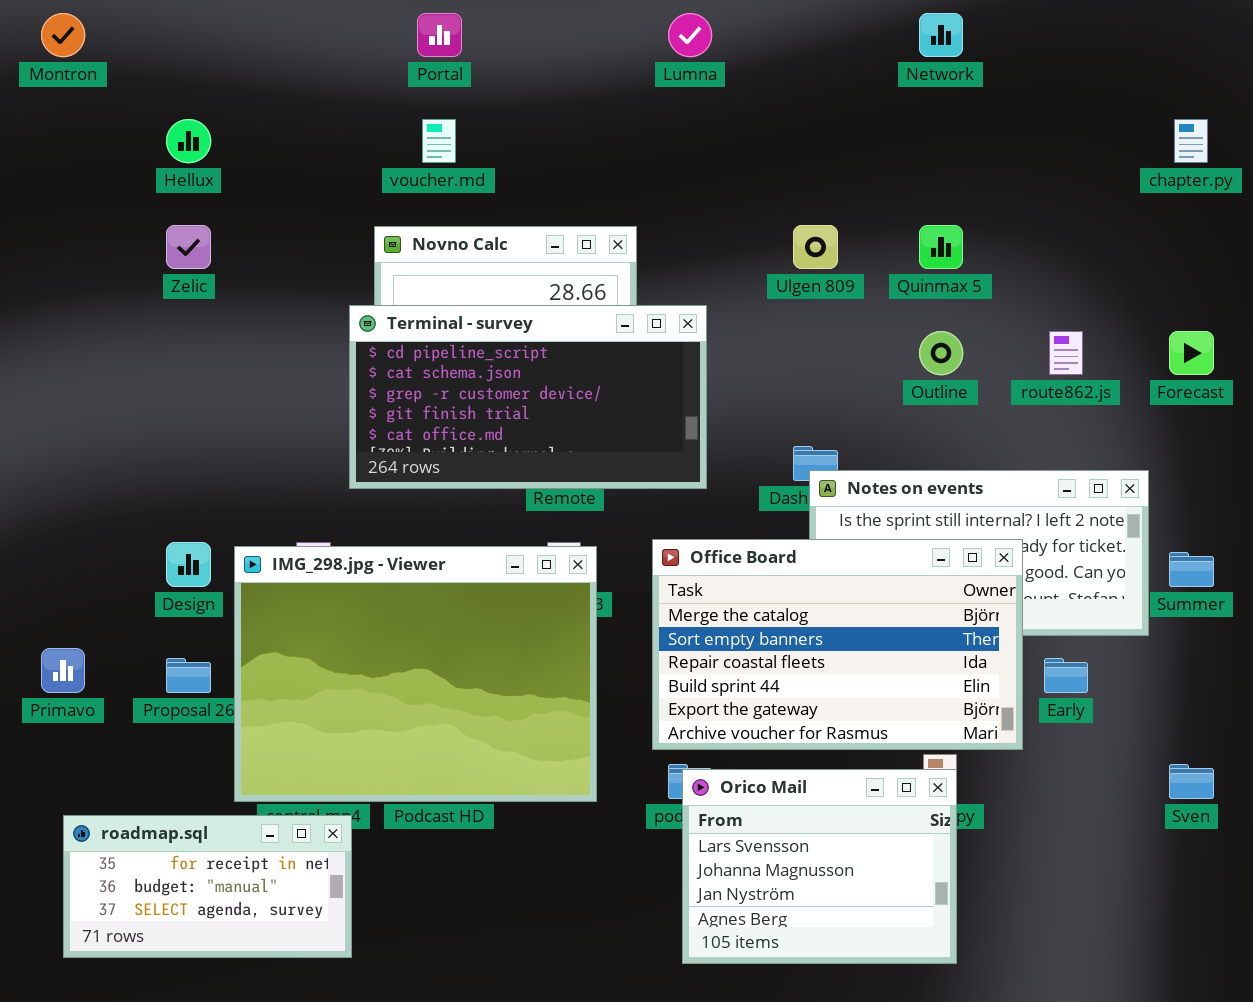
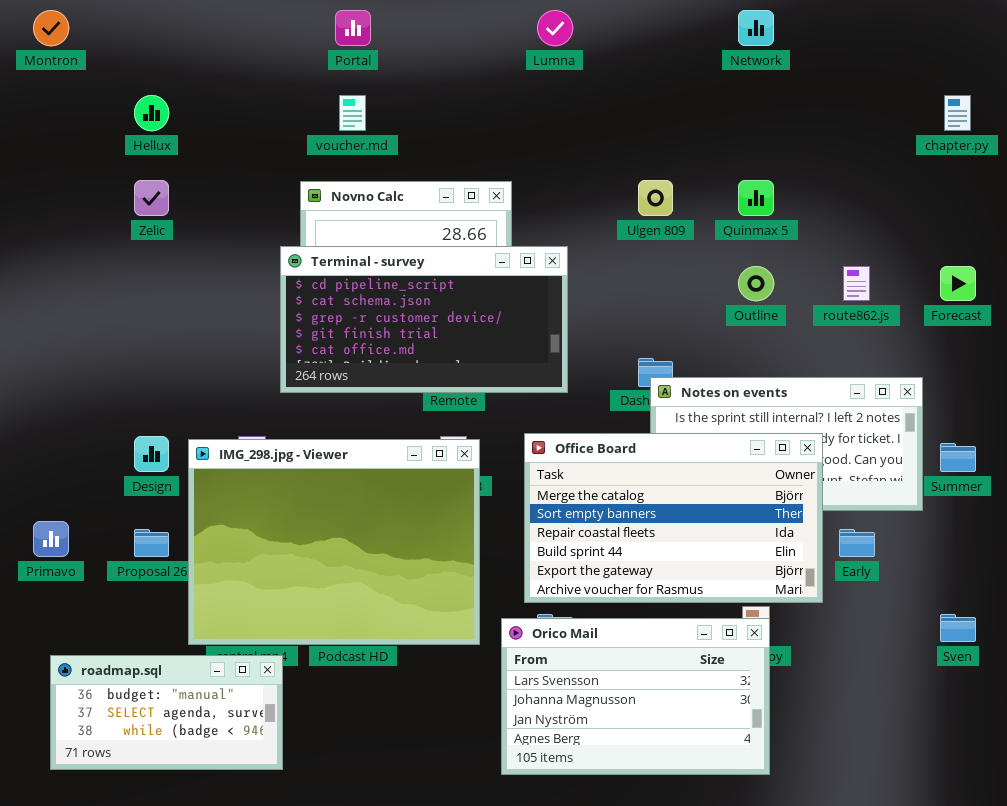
Orico Mail: [682,769,957,964] -> [501,618,770,775], resized
roadmap.sql: [63,815,352,958] -> [50,655,283,770], scrolled down 1 row

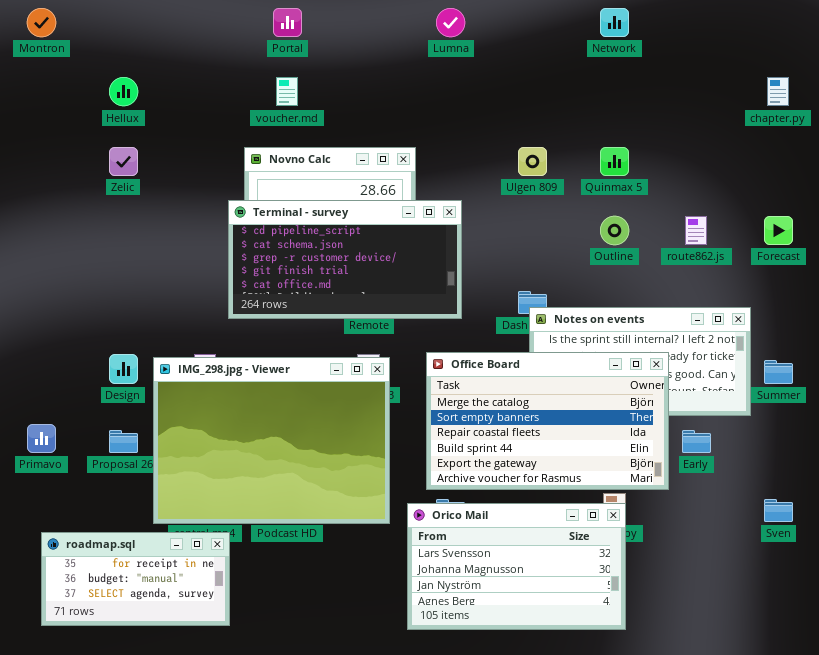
roadmap.sql: [50,655,283,770] -> [41,532,230,626], scrolled up 1 row

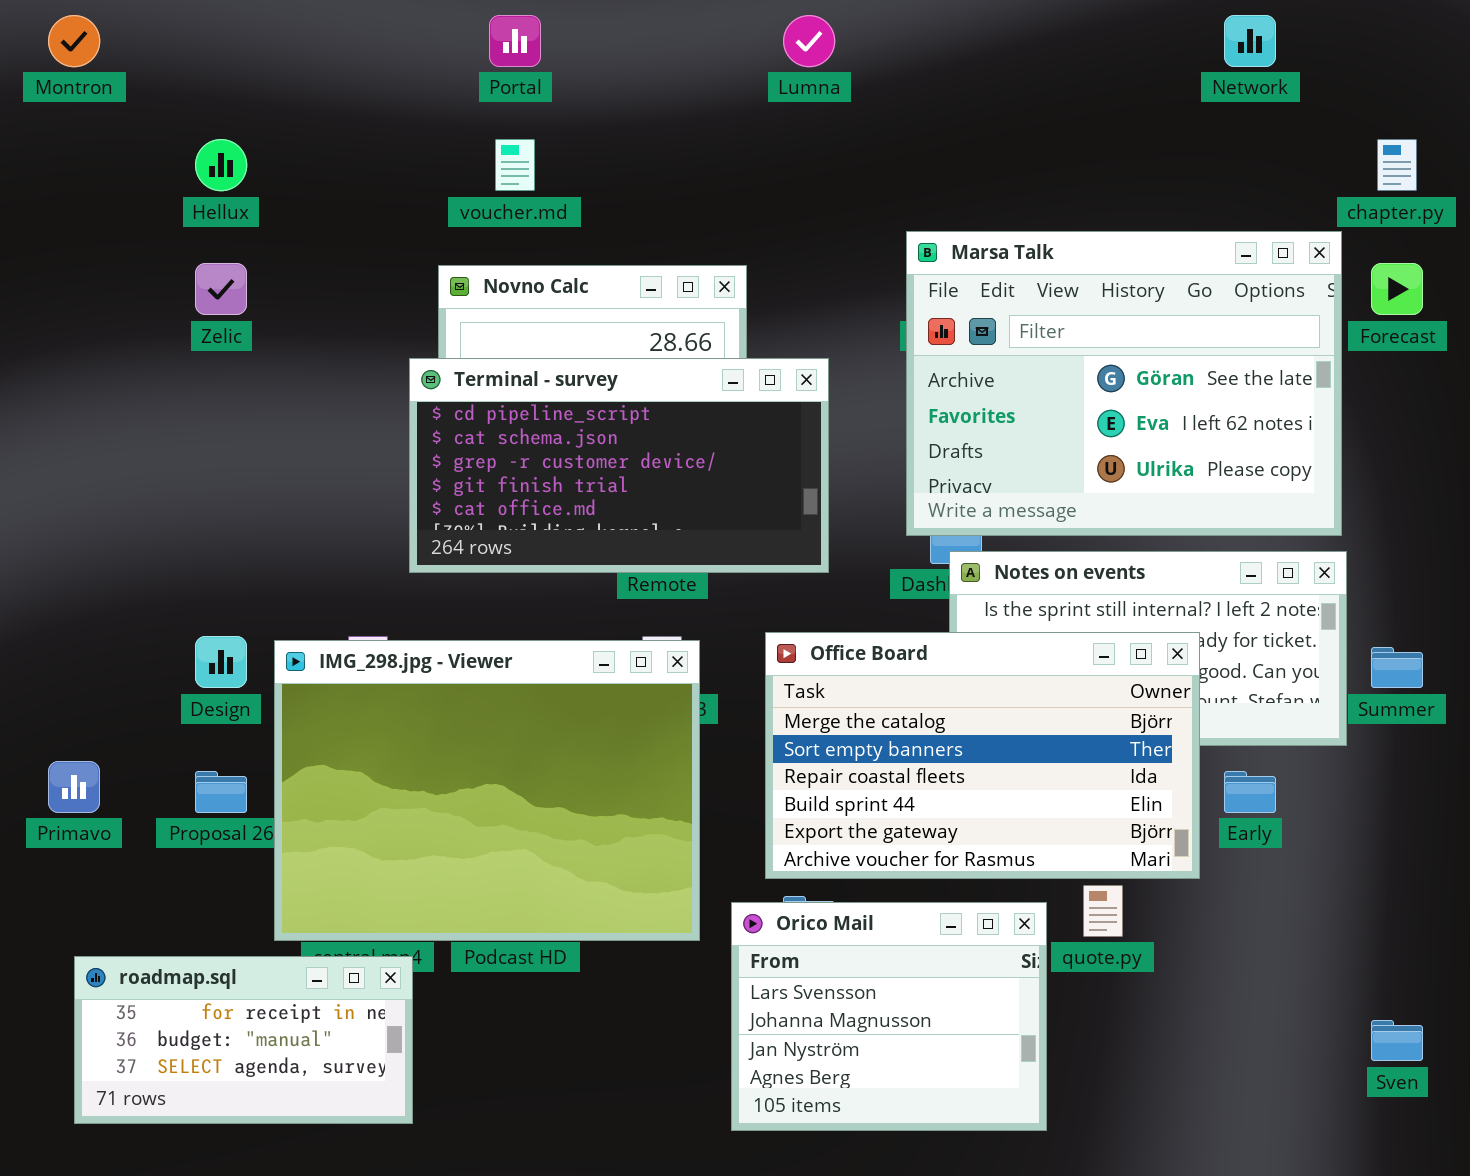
Network: [600,8,629,37] -> [1224,15,1276,67], moved
Marsa Talk: none -> [906,231,1342,536], opened
Forecast: [764,216,793,245] -> [1371,263,1423,315], moved
Sven: [764,499,793,522] -> [1371,1020,1423,1061], moved
Orico Mail: [407,503,626,630] -> [731,902,1047,1131], resized

